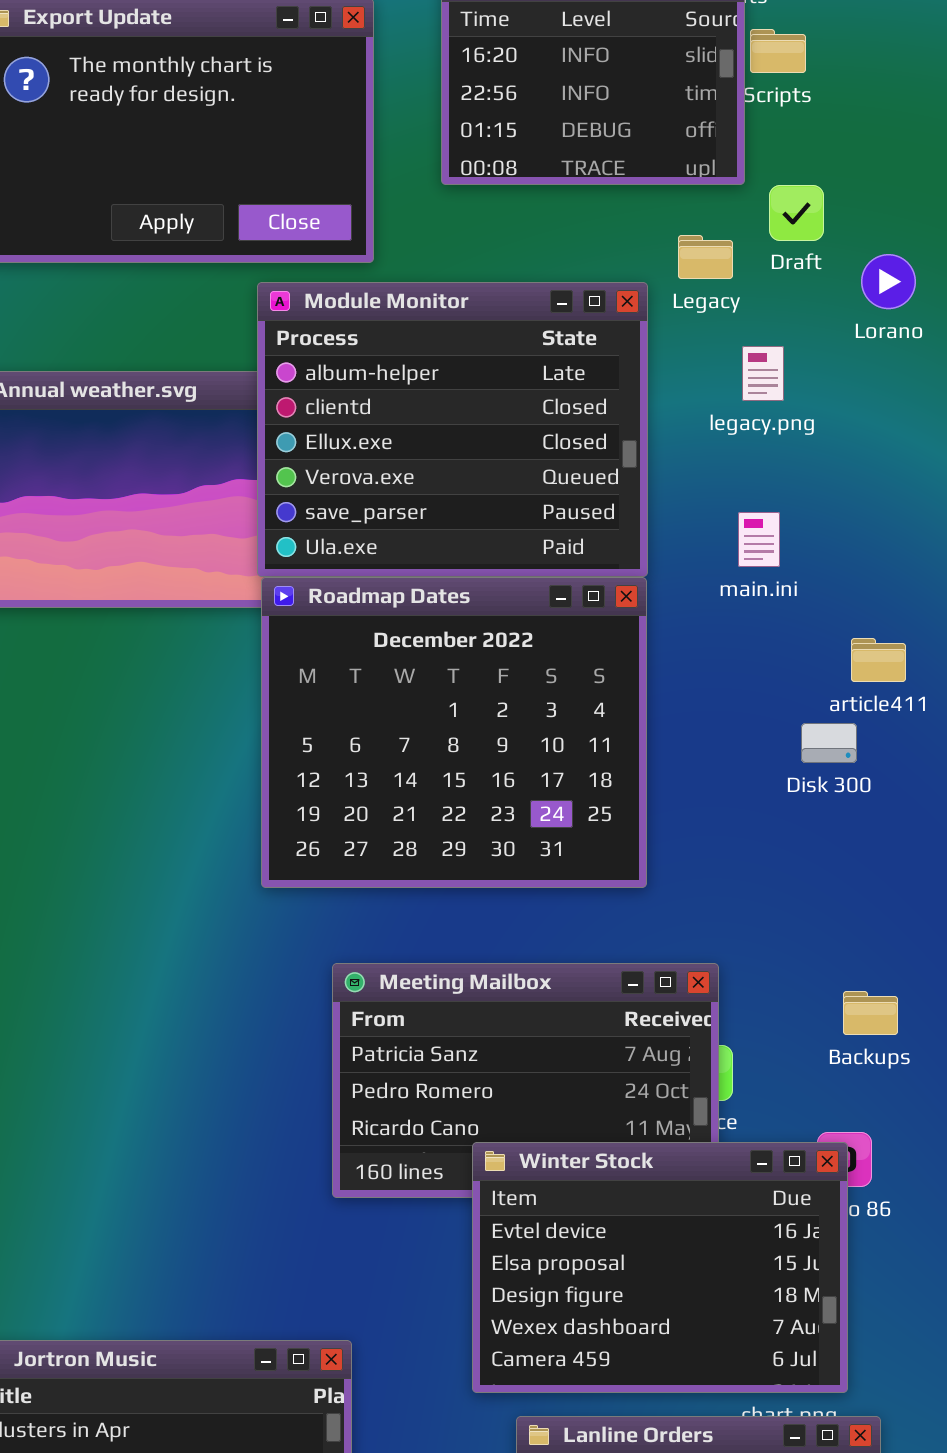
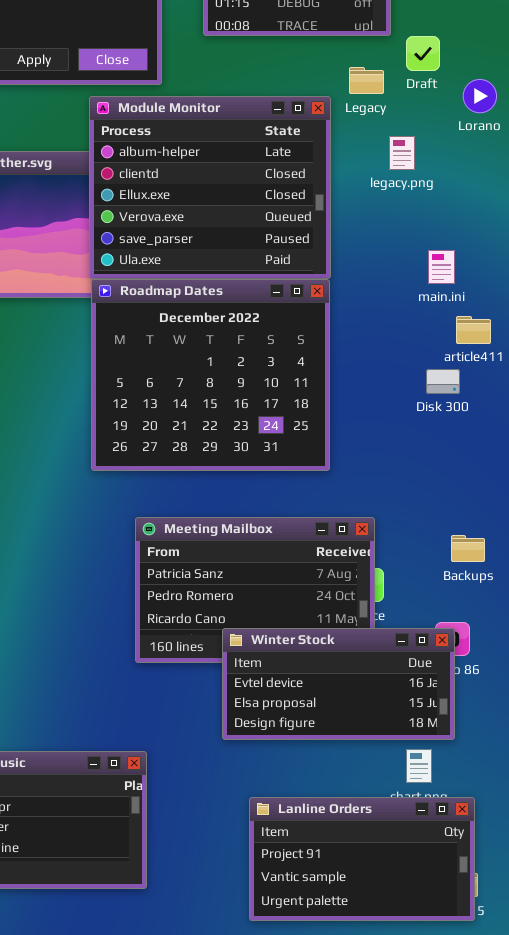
main.ini: [738,512,780,567] -> [428,250,455,284], moved
Winter Stock: [472,1142,848,1393] -> [222,628,455,740], resized

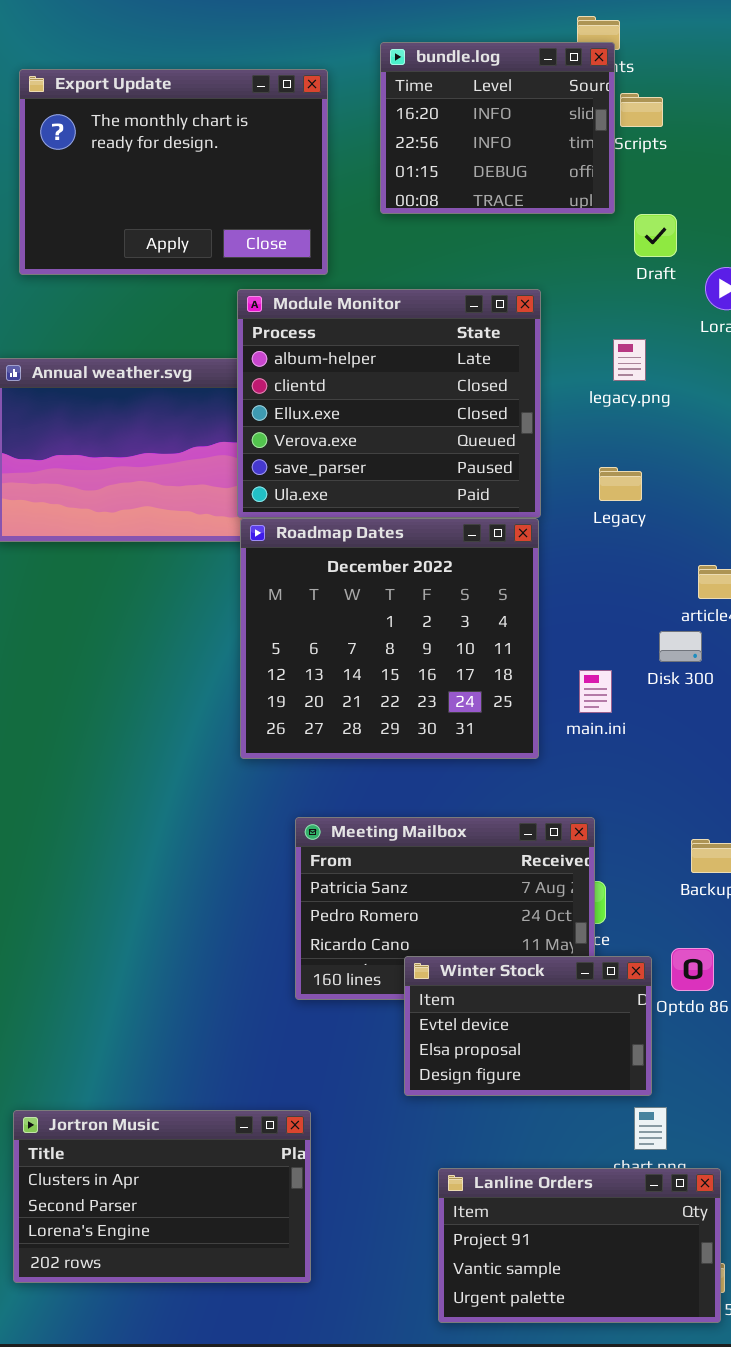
Legacy: [349,67,384,94] -> [599,467,642,501], moved
main.ini: [428,250,455,284] -> [579,670,612,713], moved
Winter Stock: [222,628,455,740] -> [404,956,652,1096], resized

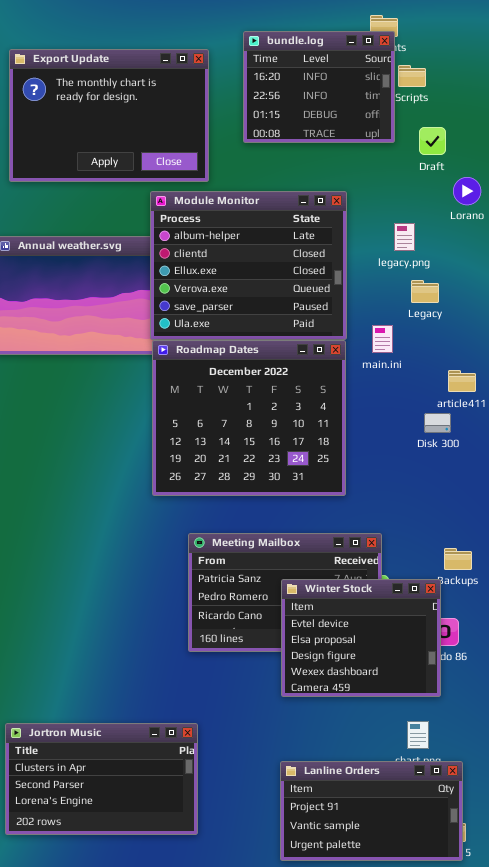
Draft: [634,214,677,257] -> [419,127,446,155], moved
Legacy: [599,467,642,501] -> [411,280,439,303], moved
main.ini: [579,670,612,713] -> [372,325,393,353], moved
Winter Stock: [404,956,652,1096] -> [281,579,441,697], moved, resized

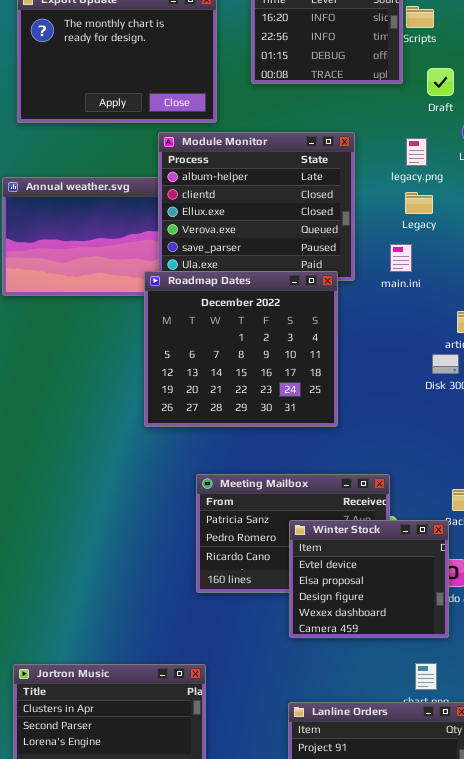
legacy.png: [394,223,415,251] -> [406,138,427,166], moved
Legacy: [411,280,439,303] -> [405,192,433,214], moved
main.ini: [372,325,393,353] -> [390,244,412,272], moved
Roadmap Dates: [152,340,346,496] -> [144,271,338,427], moved

